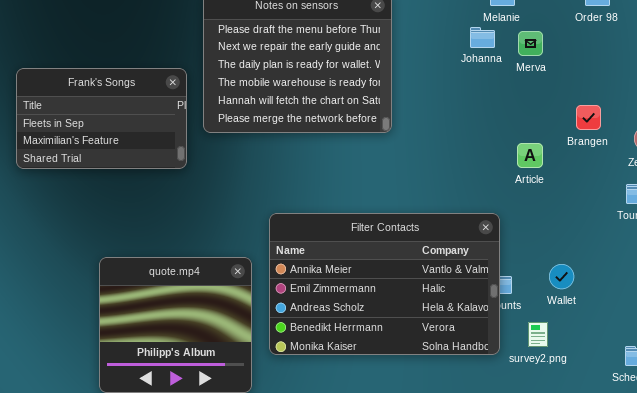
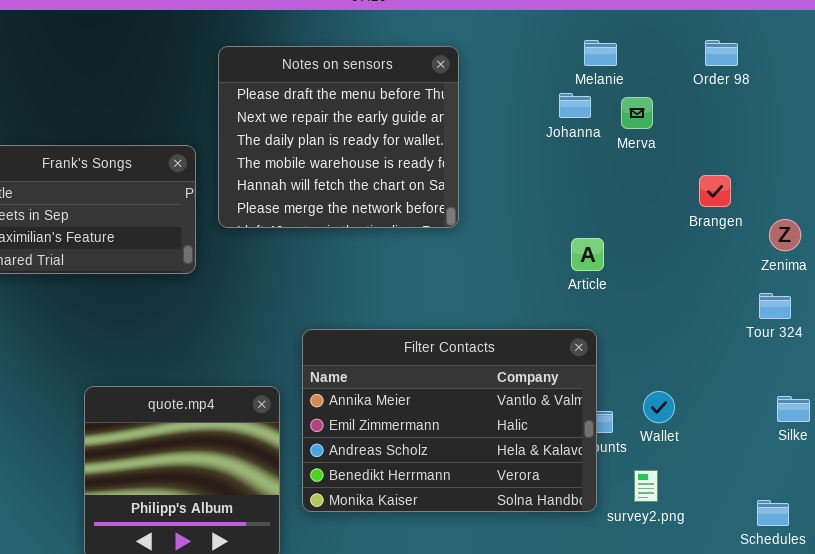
Brangen: [576,105,601,130] -> [699,175,731,207], moved
Article: [517,143,543,168] -> [571,238,604,271], moved
Wallet: [549,264,574,289] -> [643,391,675,423], moved

